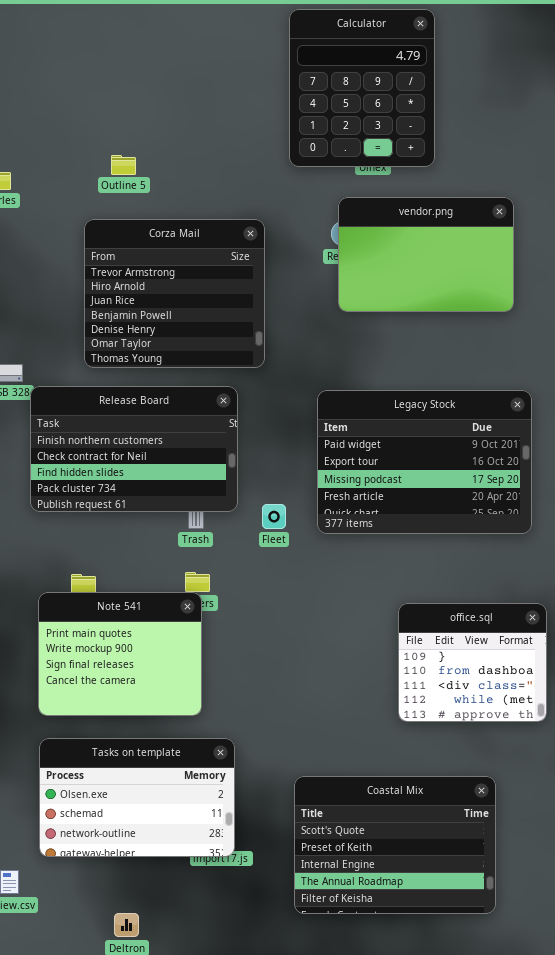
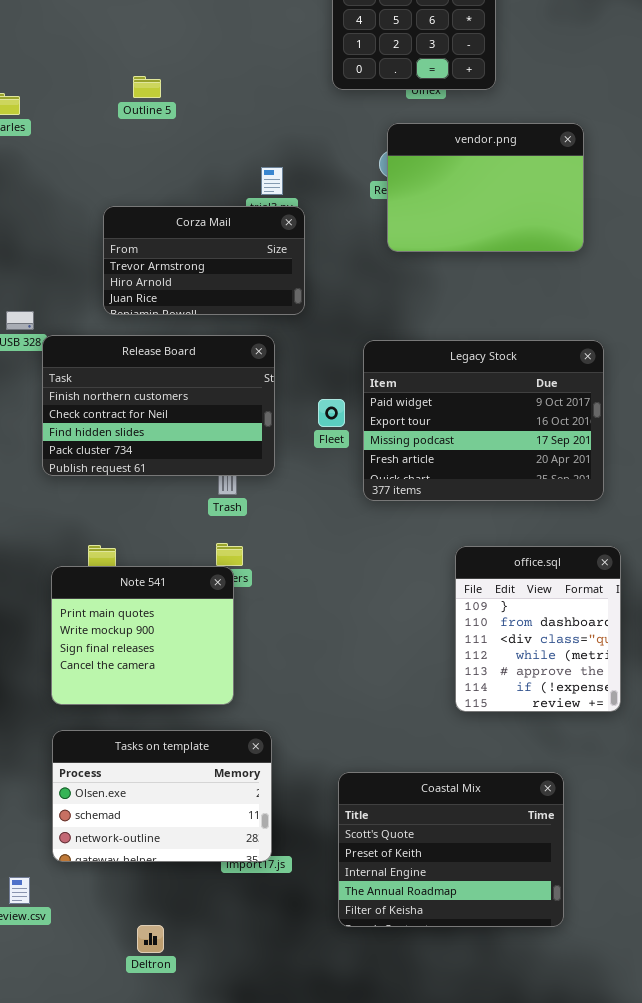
Corza Mail: [84,219,265,368] -> [103,206,305,315], resized
Fleet: [262,504,286,529] -> [318,399,345,427], moved
office.sql: [398,603,547,722] -> [455,546,621,712], resized

